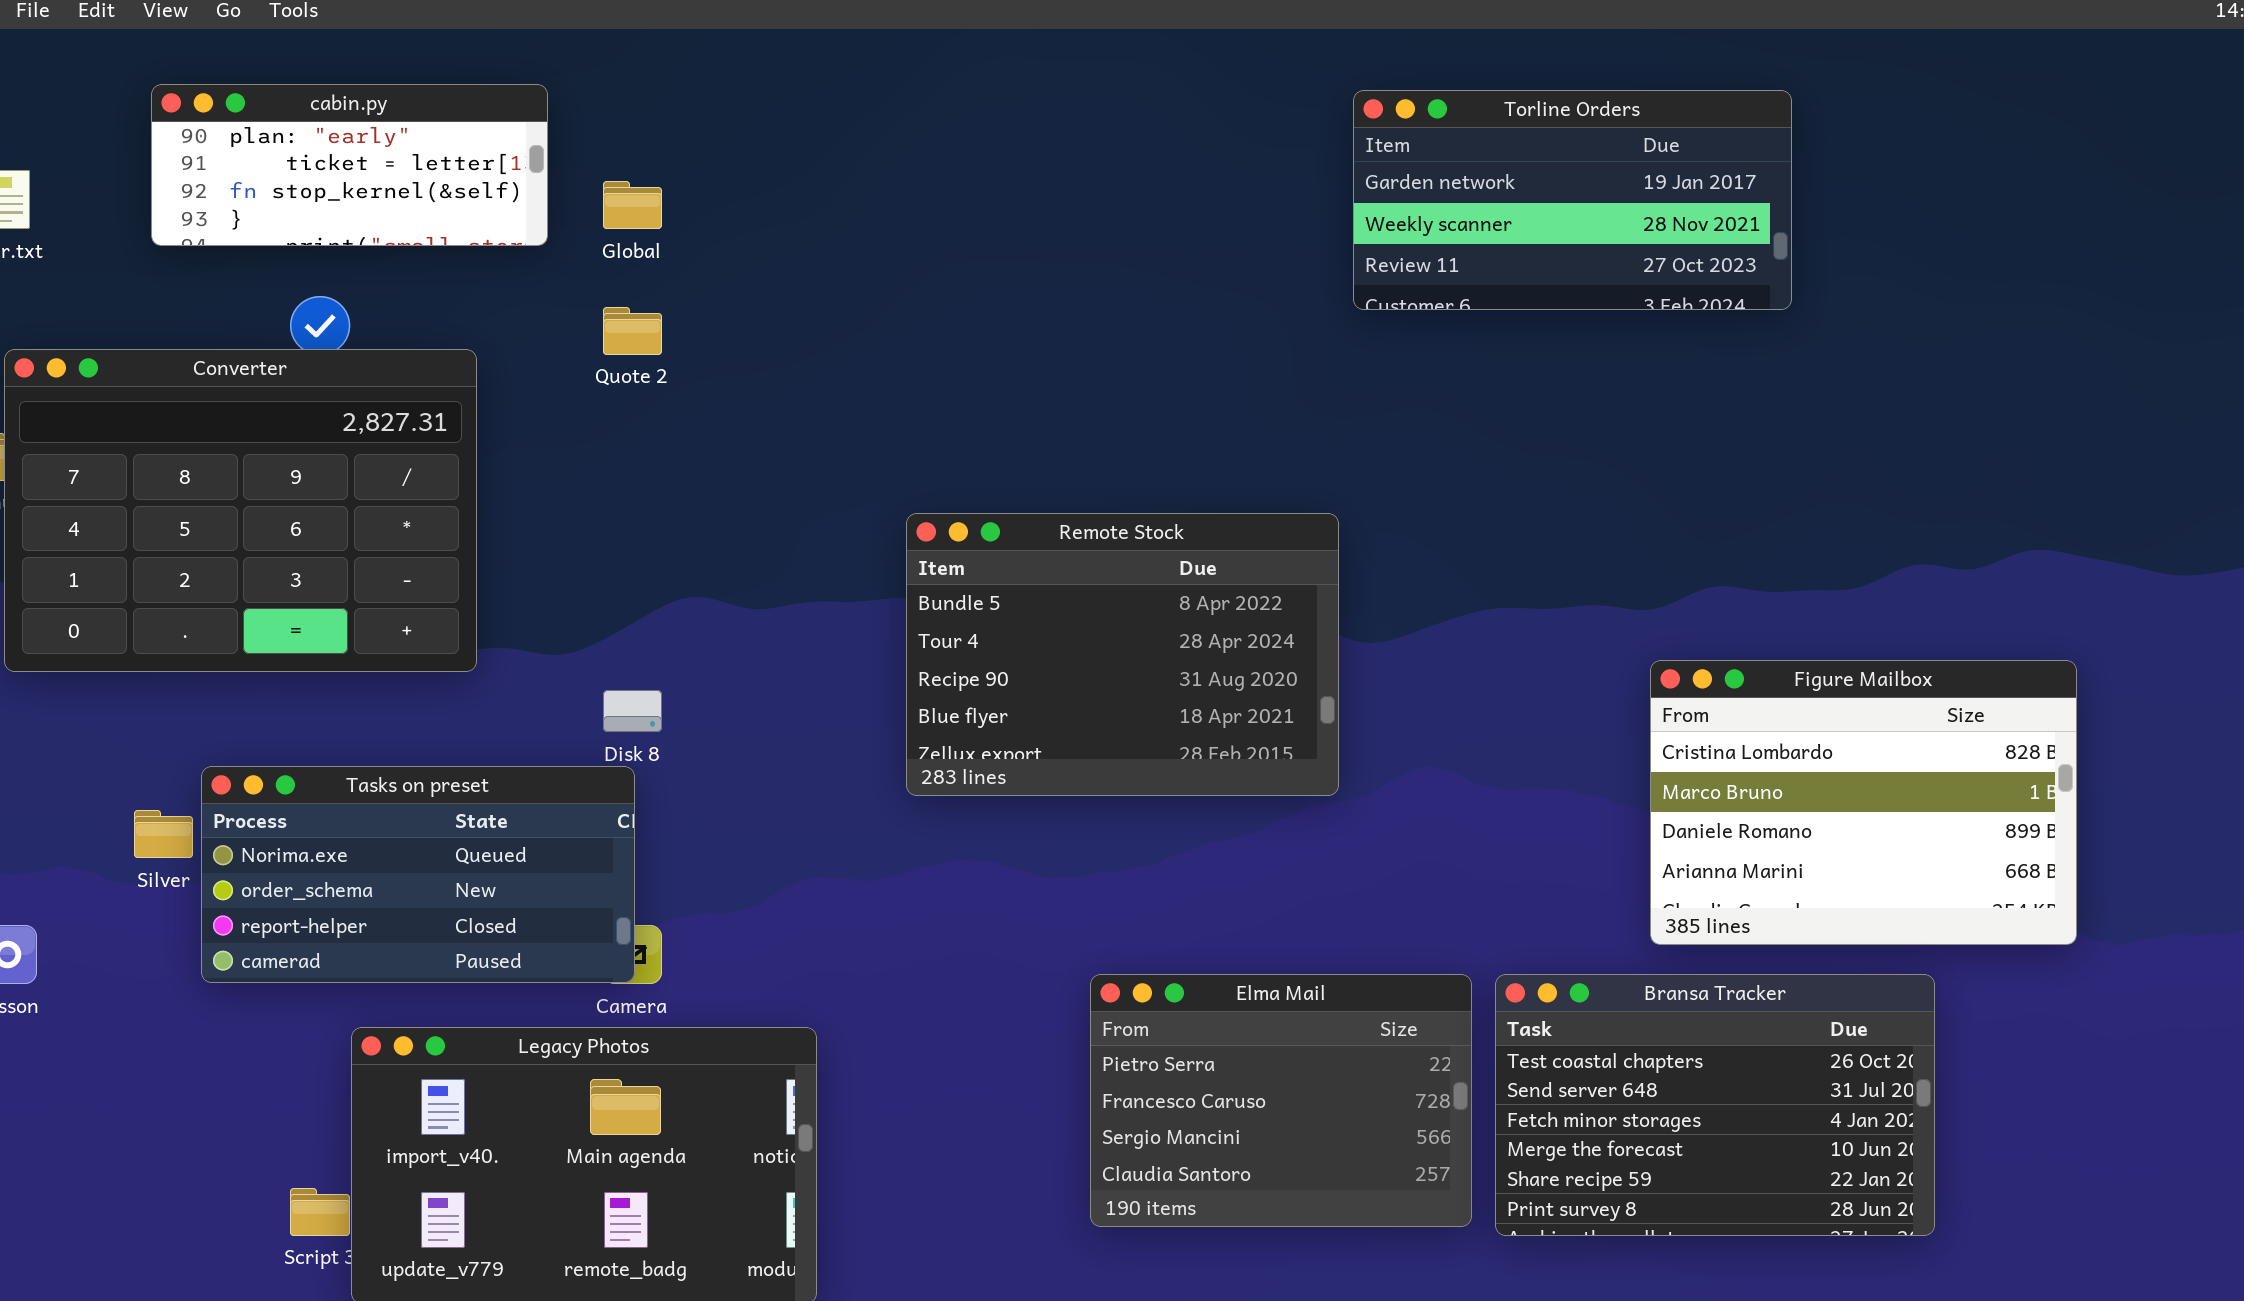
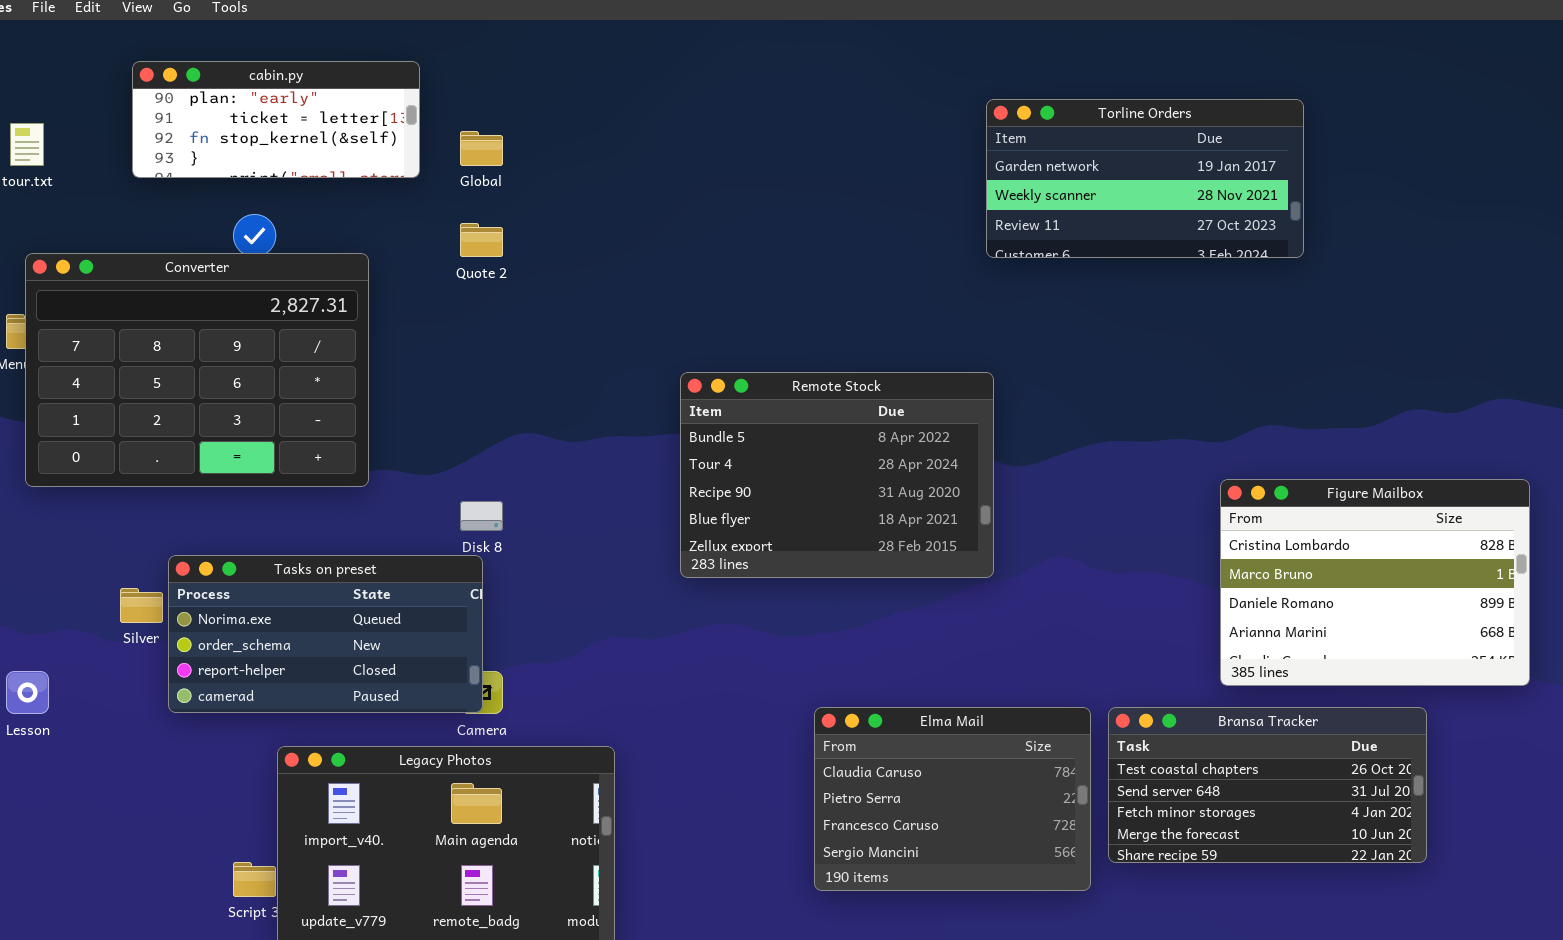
Torline Orders: [1353,90,1792,310] -> [986,99,1304,258], moved
Elma Mail: [1090,974,1472,1227] -> [814,707,1091,891], scrolled up 1 row
Bransa Tracker: [1495,974,1935,1236] -> [1108,707,1427,863], resized

